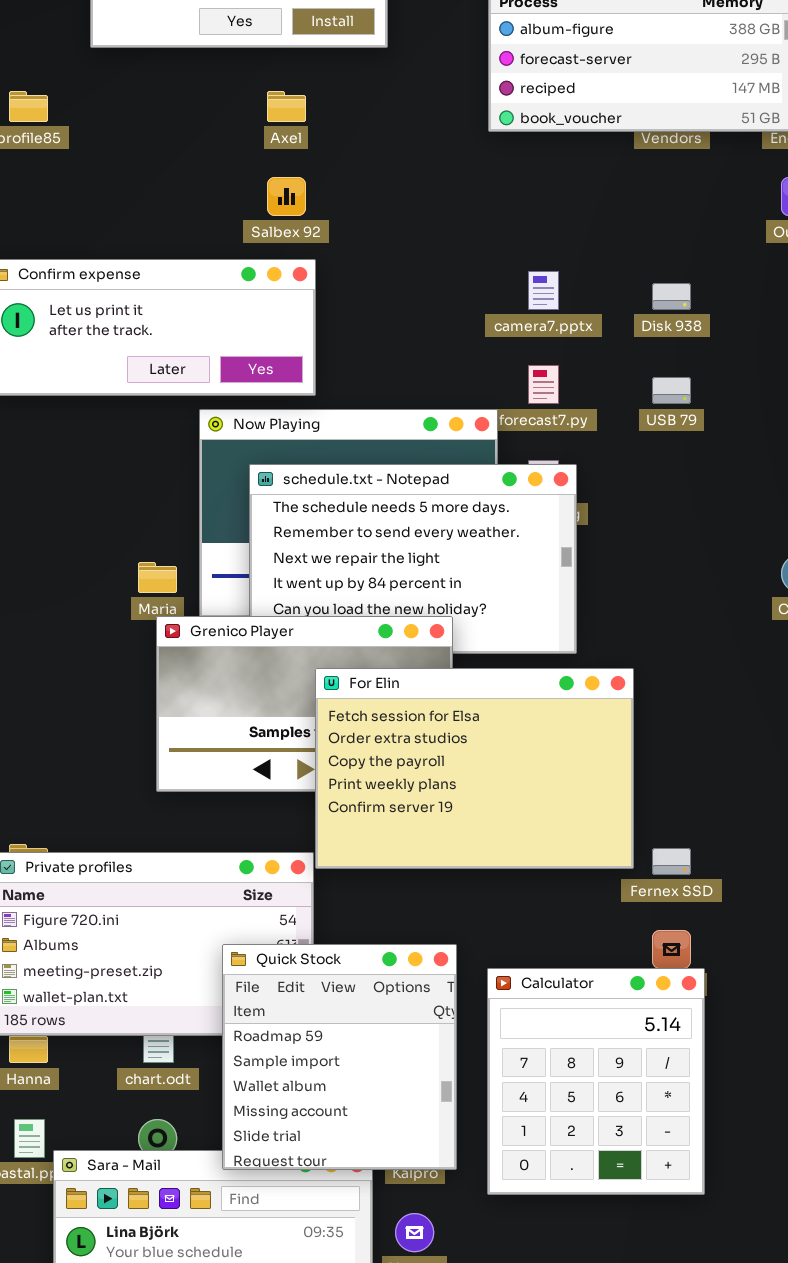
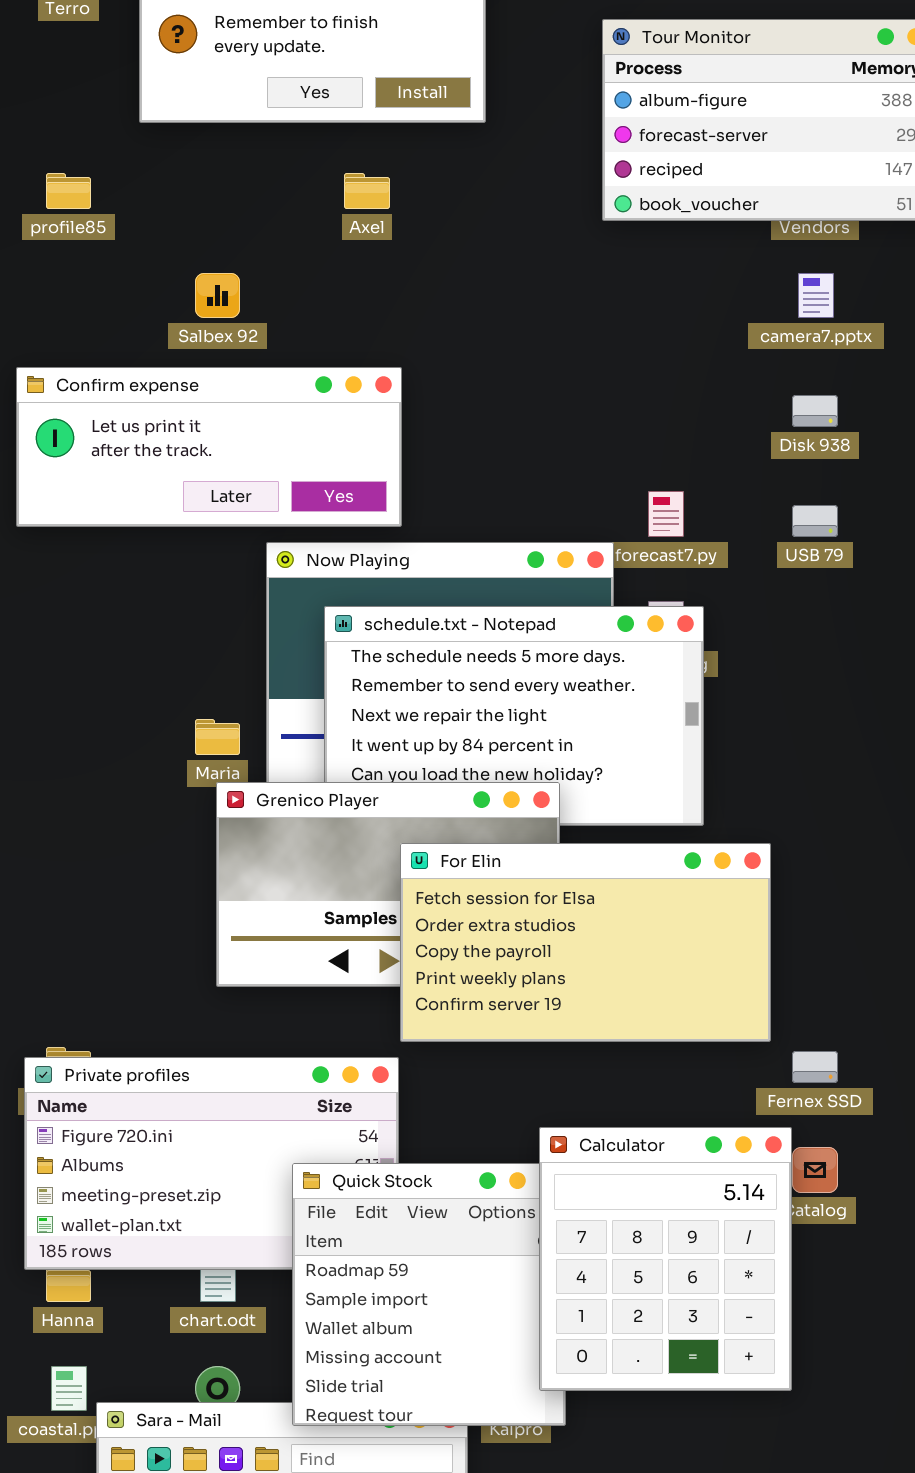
Salbex 92: [267,177,306,216] -> [195,273,240,318], moved
camera7.pptx: [528,271,559,310] -> [798,273,834,318], moved
For Elin: [315,668,634,869] -> [400,843,771,1042], resized
Calculator: [487,968,705,1195] -> [539,1127,792,1391], moved

